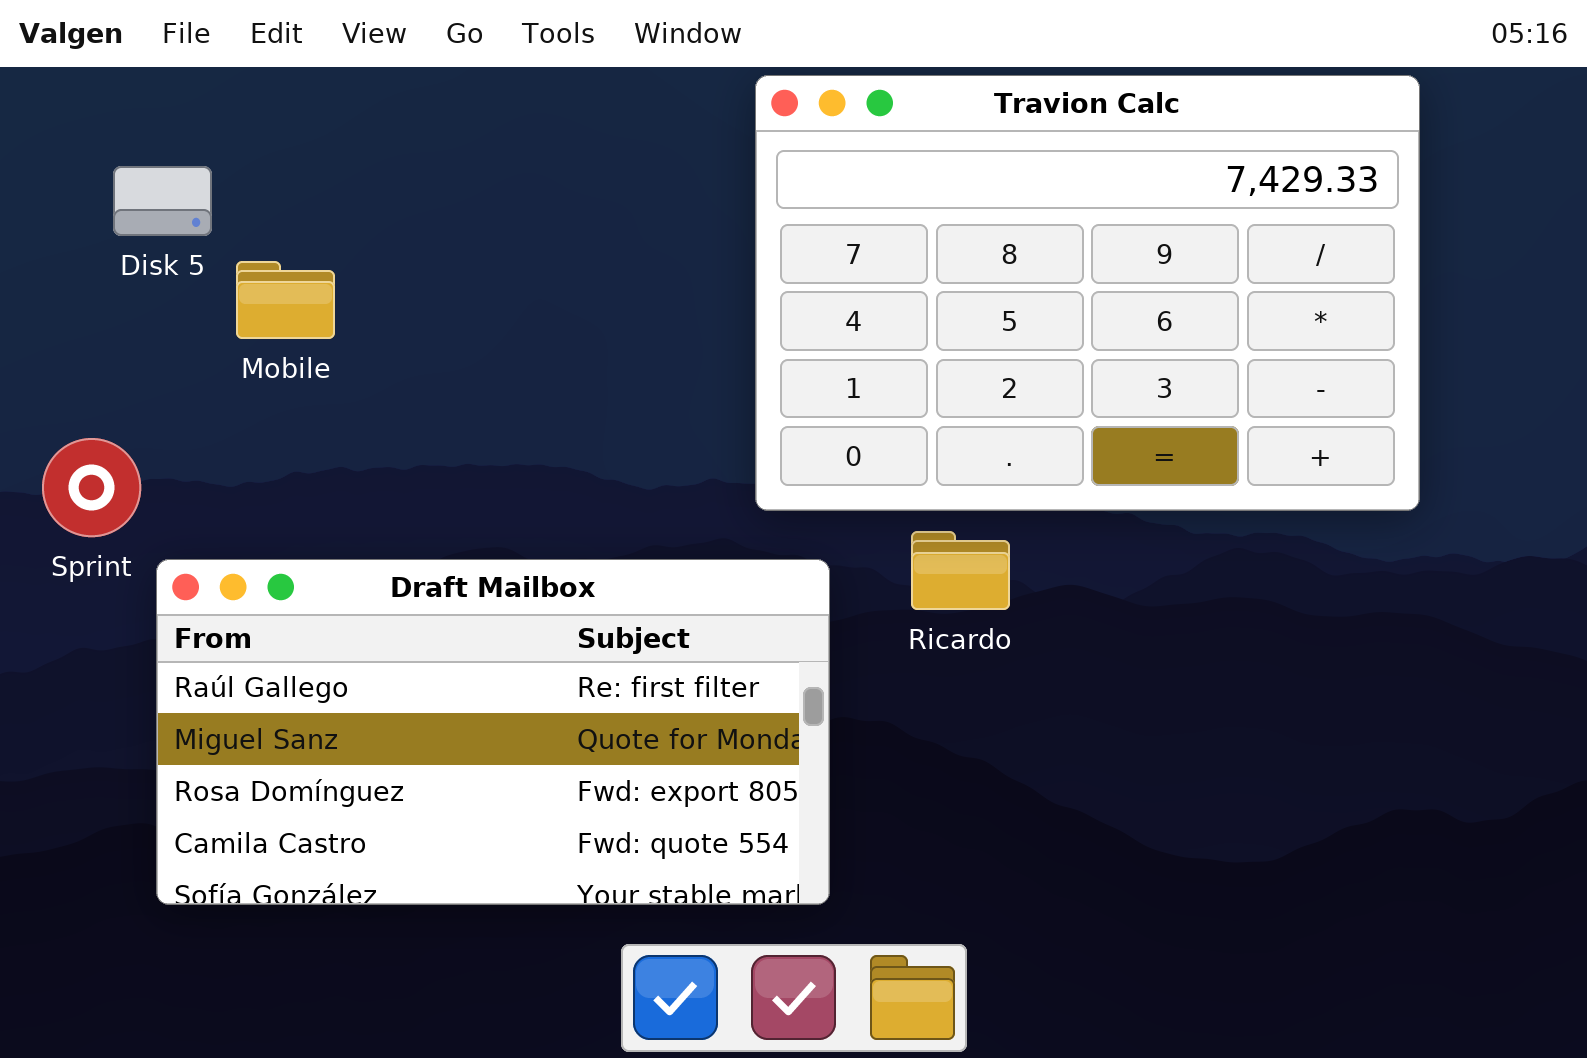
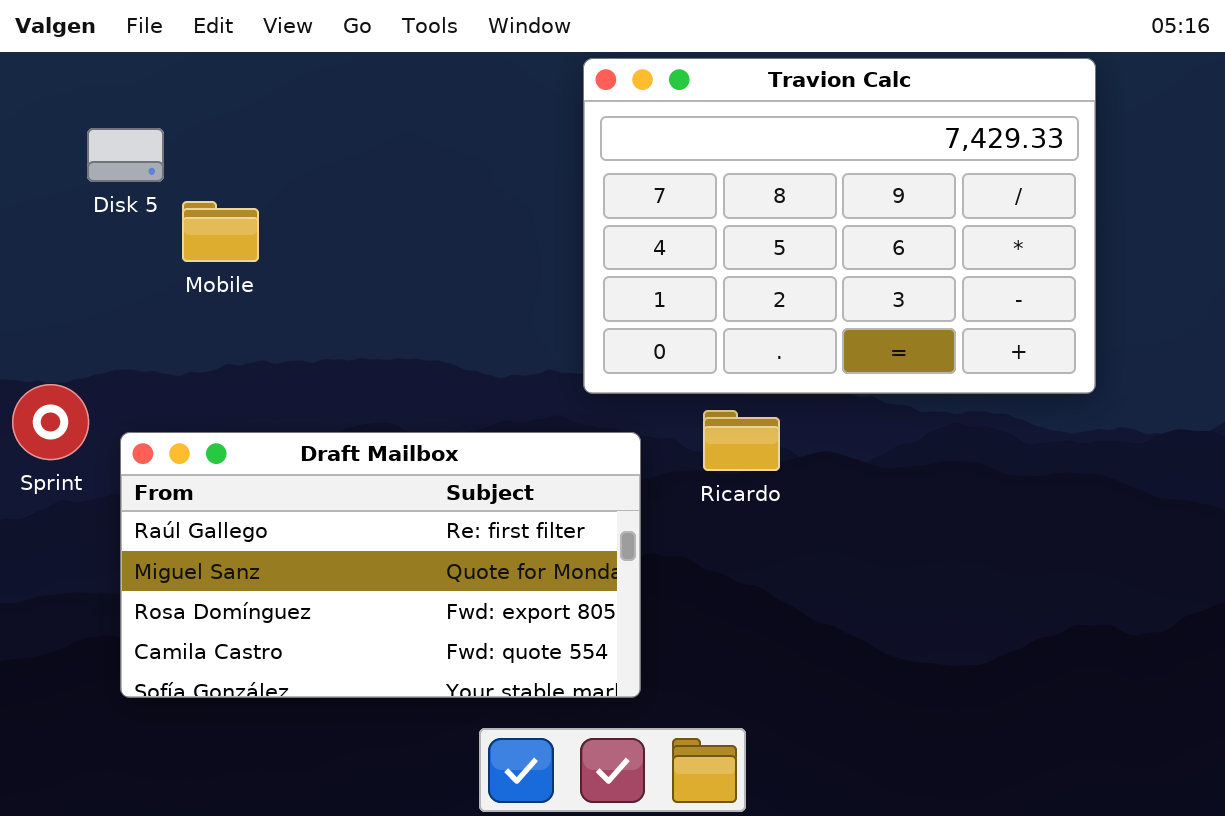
Sprint: [42,438,141,537] -> [12,384,89,460], moved

